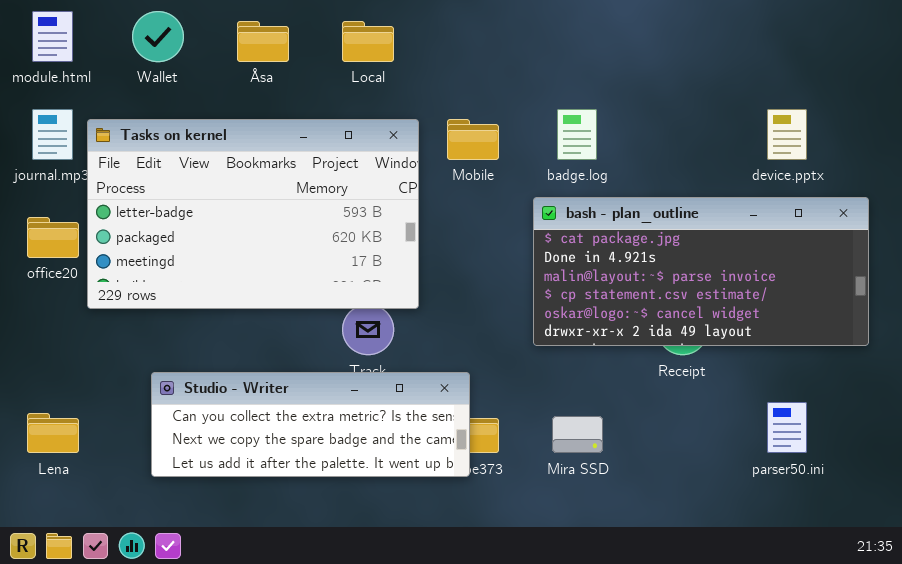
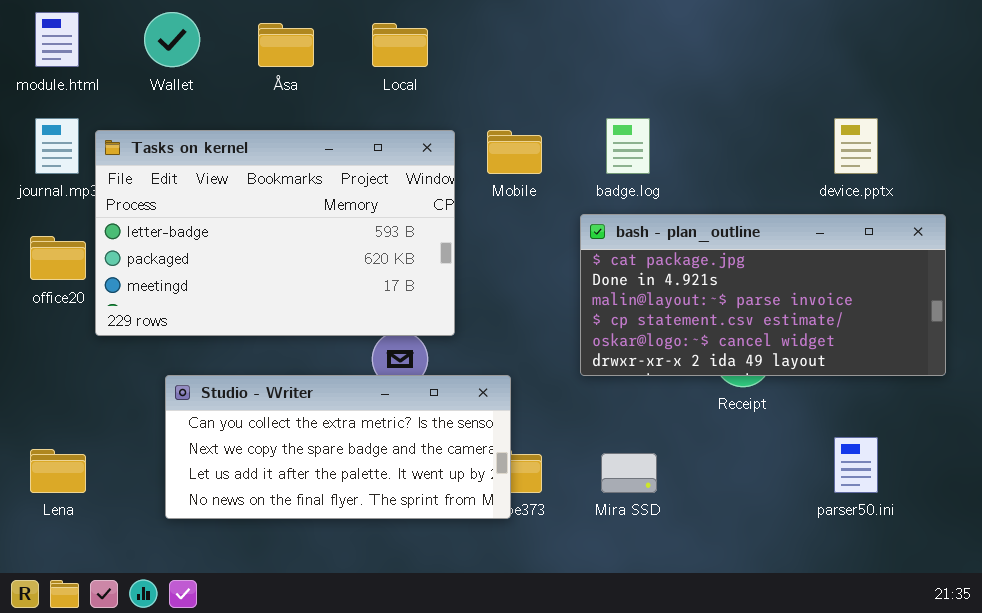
Studio - Writer: [151,372,470,477] -> [165,375,511,519], resized

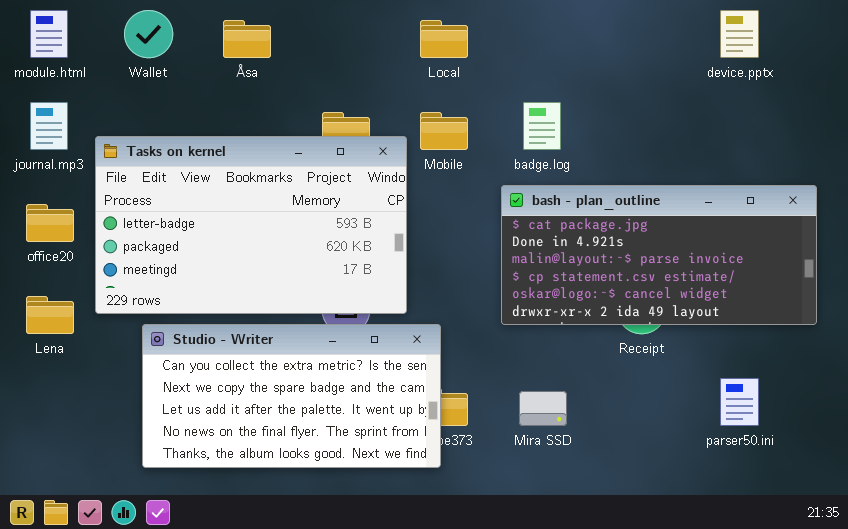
Local: [372,23,428,67] -> [420,20,468,58], moved
device.pptx: [834,118,878,174] -> [720,10,759,58], moved
Tasks on kernel: [95,130,455,336] -> [95,136,407,314], moved
Studio - Writer: [165,375,511,519] -> [142,324,441,468], resized
Lena: [30,449,86,493] -> [26,296,74,334], moved

